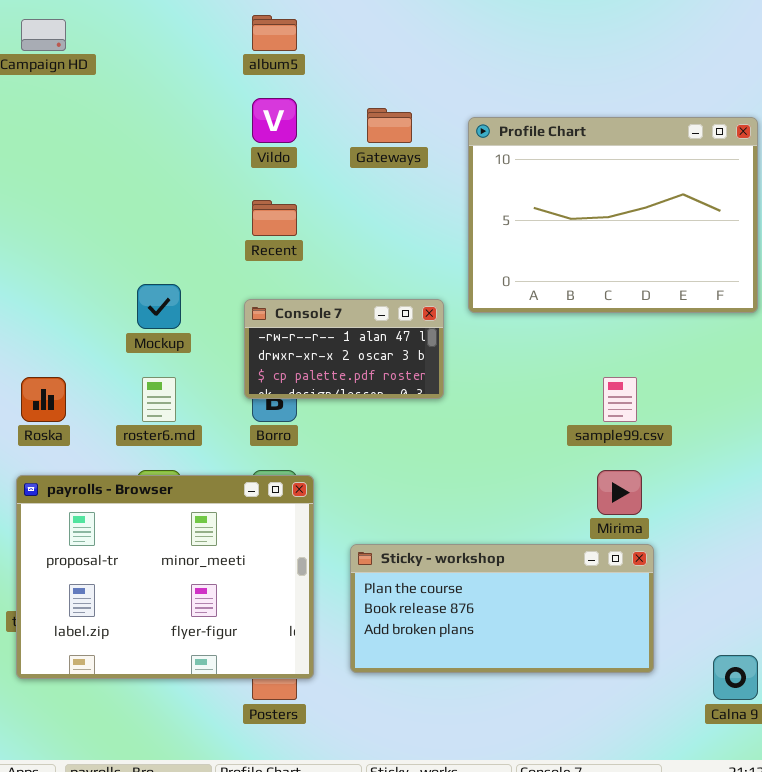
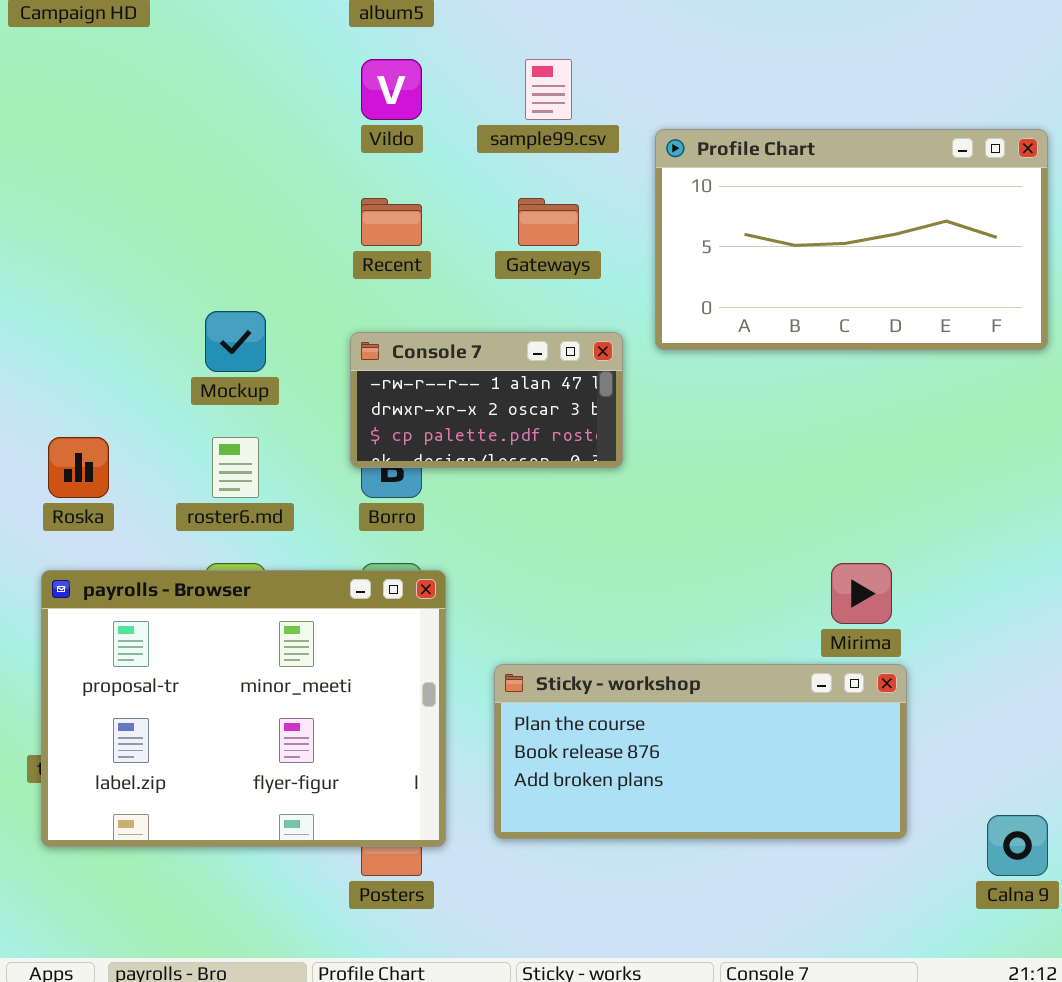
Gateways: [367,108,412,143] -> [518,198,579,246], moved
Profile Chart: [468,117,758,313] -> [655,129,1048,350], resized
sample99.csv: [603,377,637,422] -> [525,59,572,120], moved

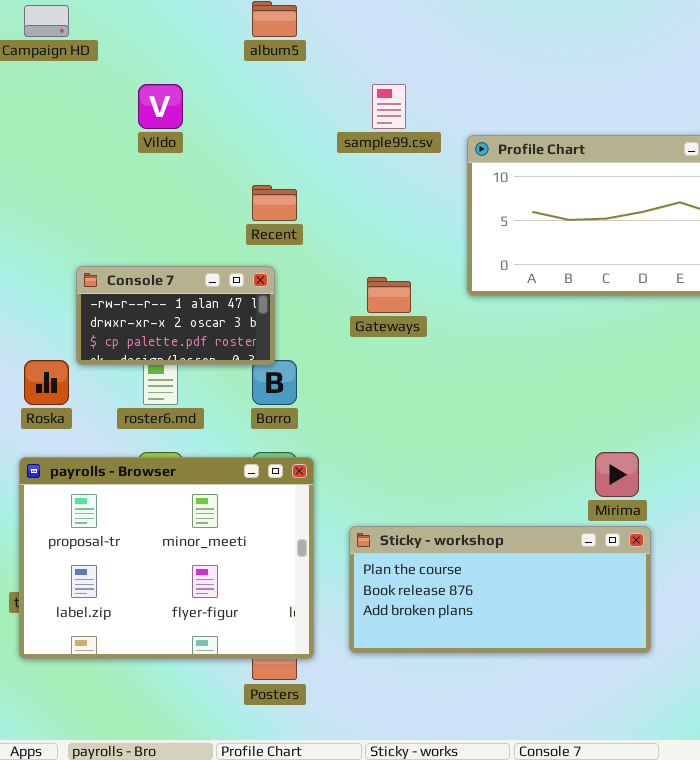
Vildo: [361,59,422,120] -> [138,84,183,129], moved
Gateways: [518,198,579,246] -> [367,277,411,313], moved
Console 7: [350,332,623,468] -> [76,266,275,365], moved

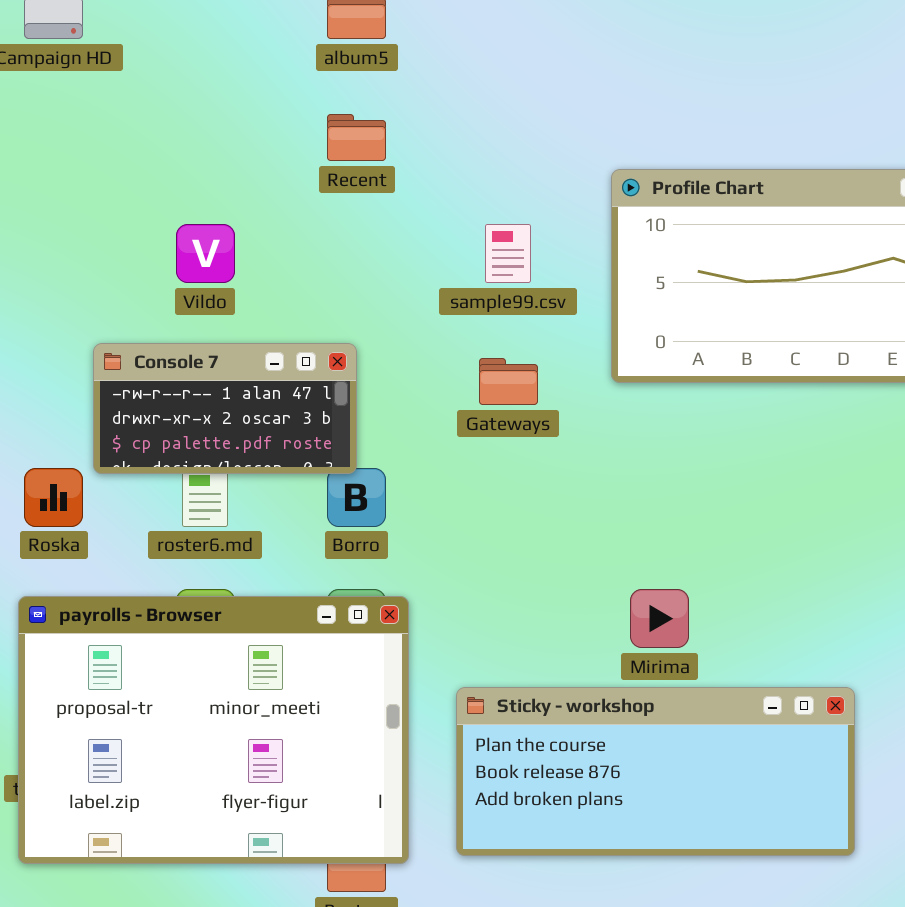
Vildo: [138,84,183,129] -> [176,224,235,283], moved
sample99.csv: [372,84,406,129] -> [485,224,531,283], moved
Recent: [252,185,297,221] -> [327,114,386,161], moved
Mirima: [595,452,639,497] -> [630,589,689,648], moved

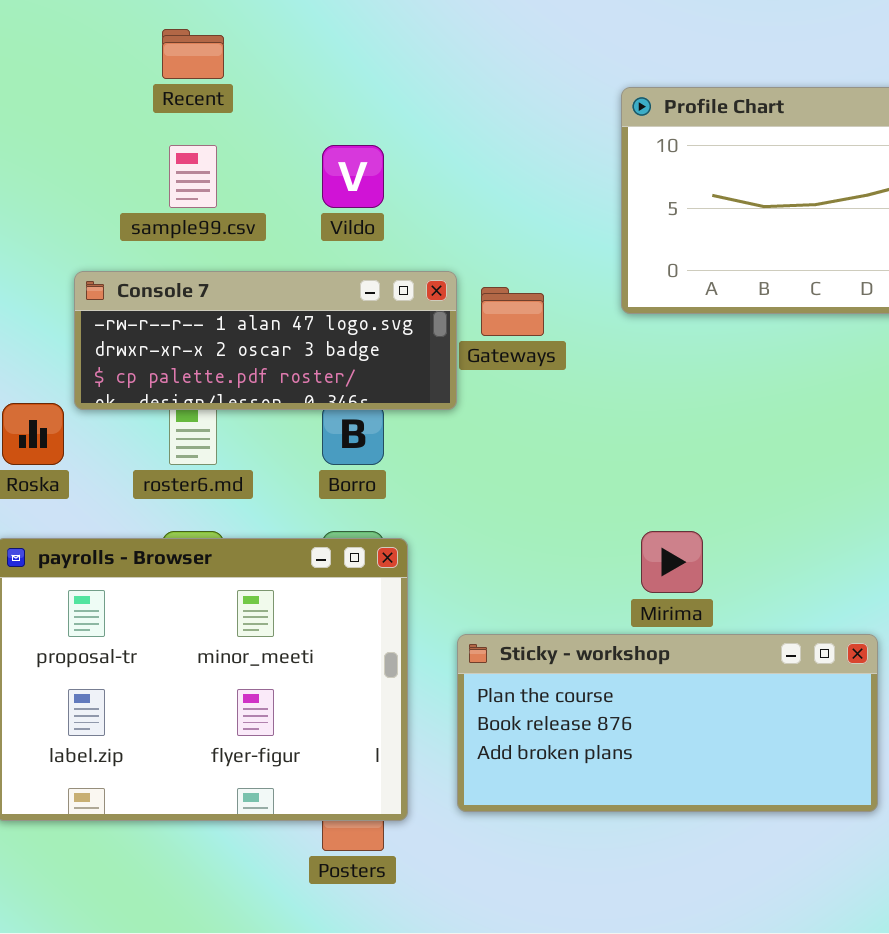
Recent: [327,114,386,161] -> [162,29,224,79], moved
Vildo: [176,224,235,283] -> [322,145,384,208], moved
sample99.csv: [485,224,531,283] -> [169,145,217,208], moved
Console 7: [93,343,357,474] -> [74,271,457,410], resized

